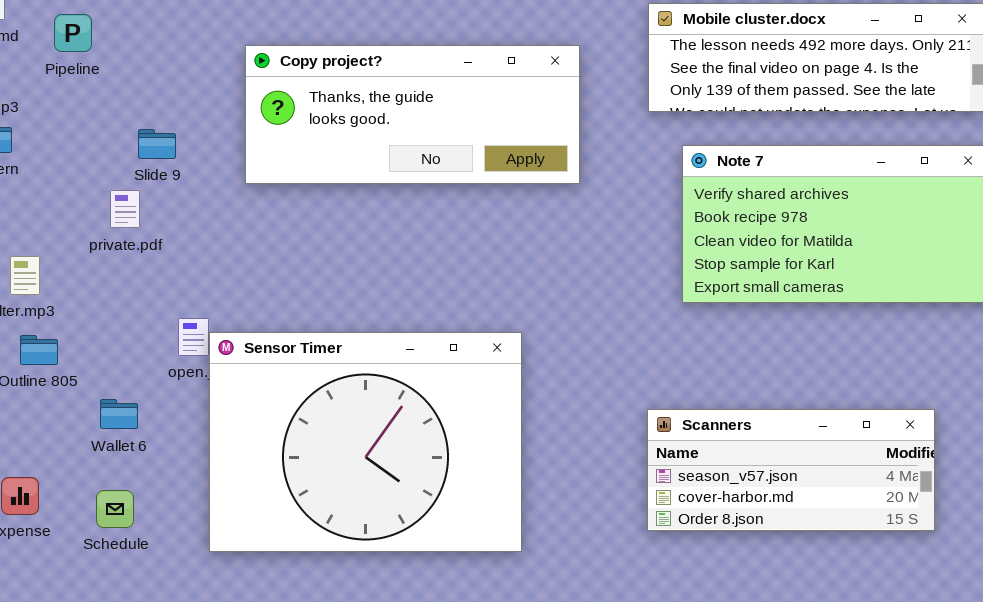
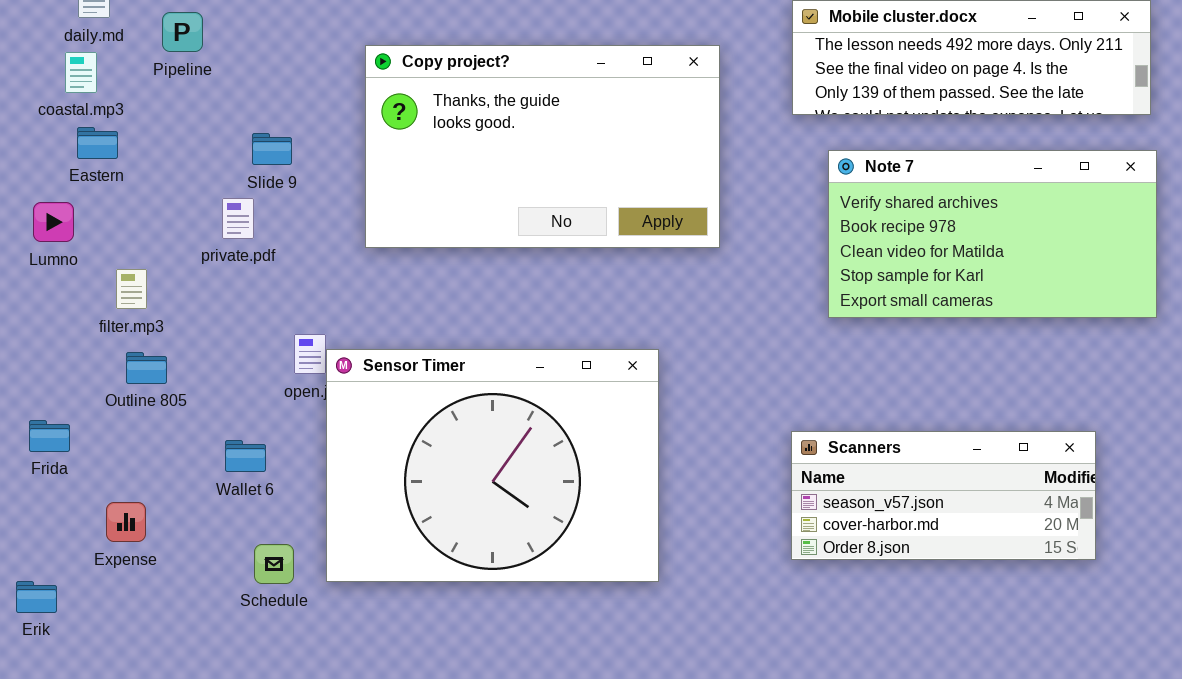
Copy project?: [245,45,580,184] -> [365,45,720,248], resized
Wallet 6: [100,399,138,429] -> [225,440,266,472], moved
Schedule: [96,490,134,528] -> [254,544,294,584], moved

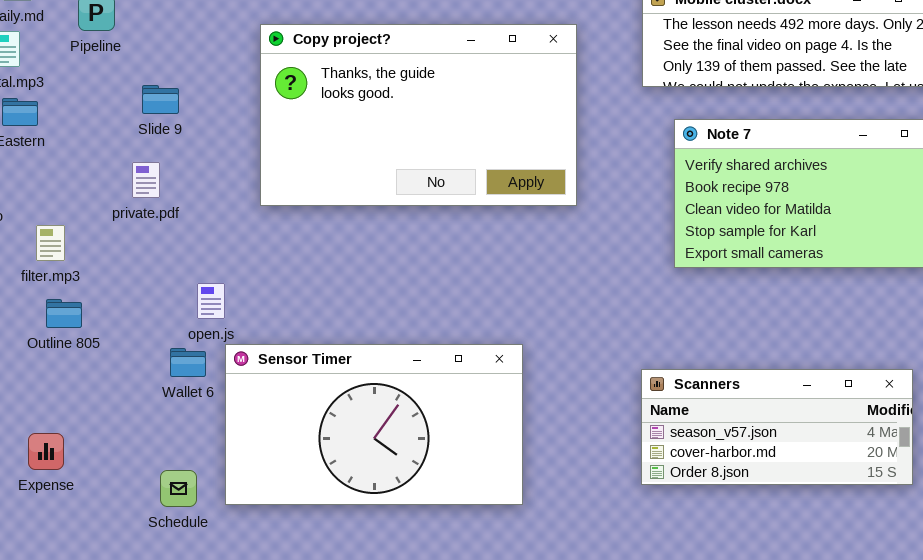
Slide 9: [252,133,292,165] -> [142,85,179,114], moved
Sensor Timer: [326,349,659,582] -> [225,344,523,505], resized
Wallet 6: [225,440,266,472] -> [170,348,206,377], moved

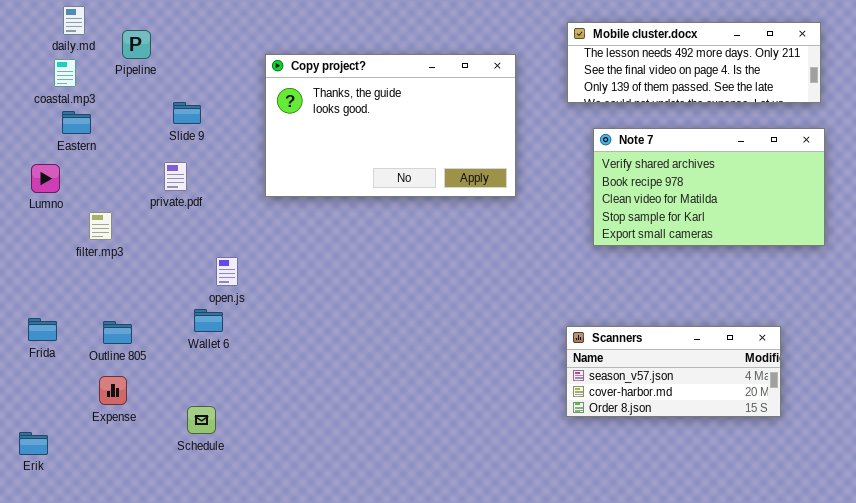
Outline 805: [46,299,82,328] -> [103,321,132,344], moved
Sensor Timer: [225,344,523,505] -> none, closed
Expense: [28,433,64,470] -> [99,376,127,405], moved

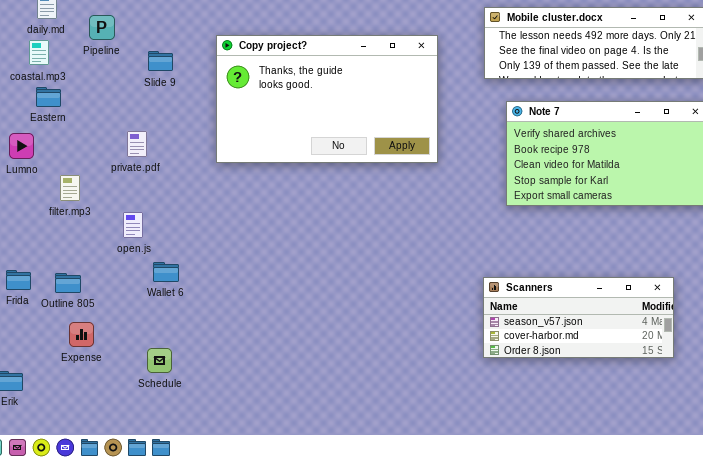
Slide 9: [173,102,201,124] -> [148,51,173,71], moved
open.js: [216,257,238,286] -> [123,212,143,238], moved
Outline 805: [103,321,132,344] -> [55,273,81,293], moved

